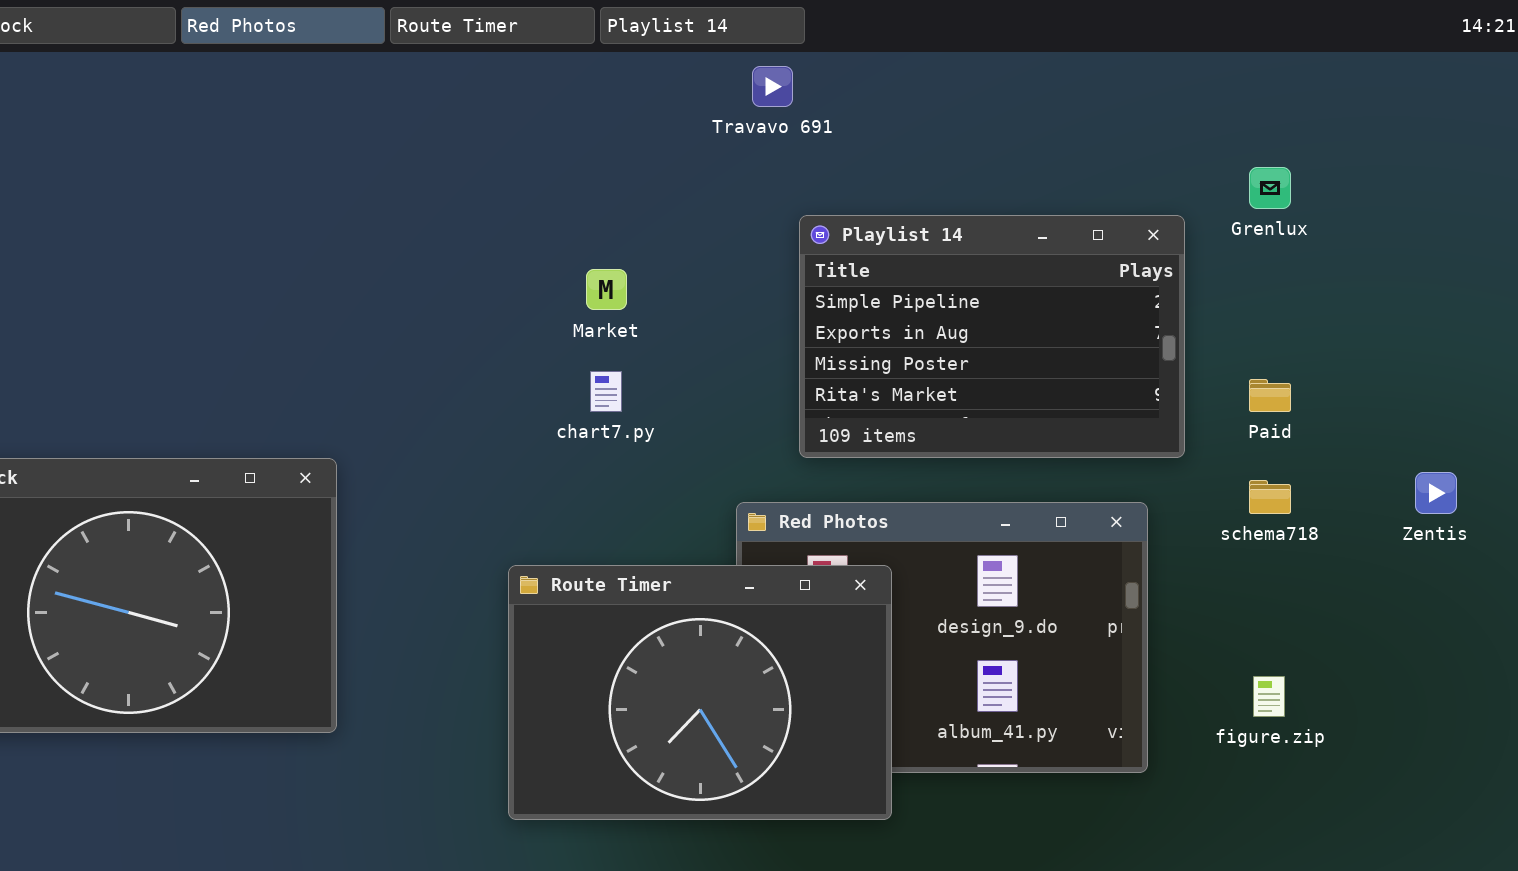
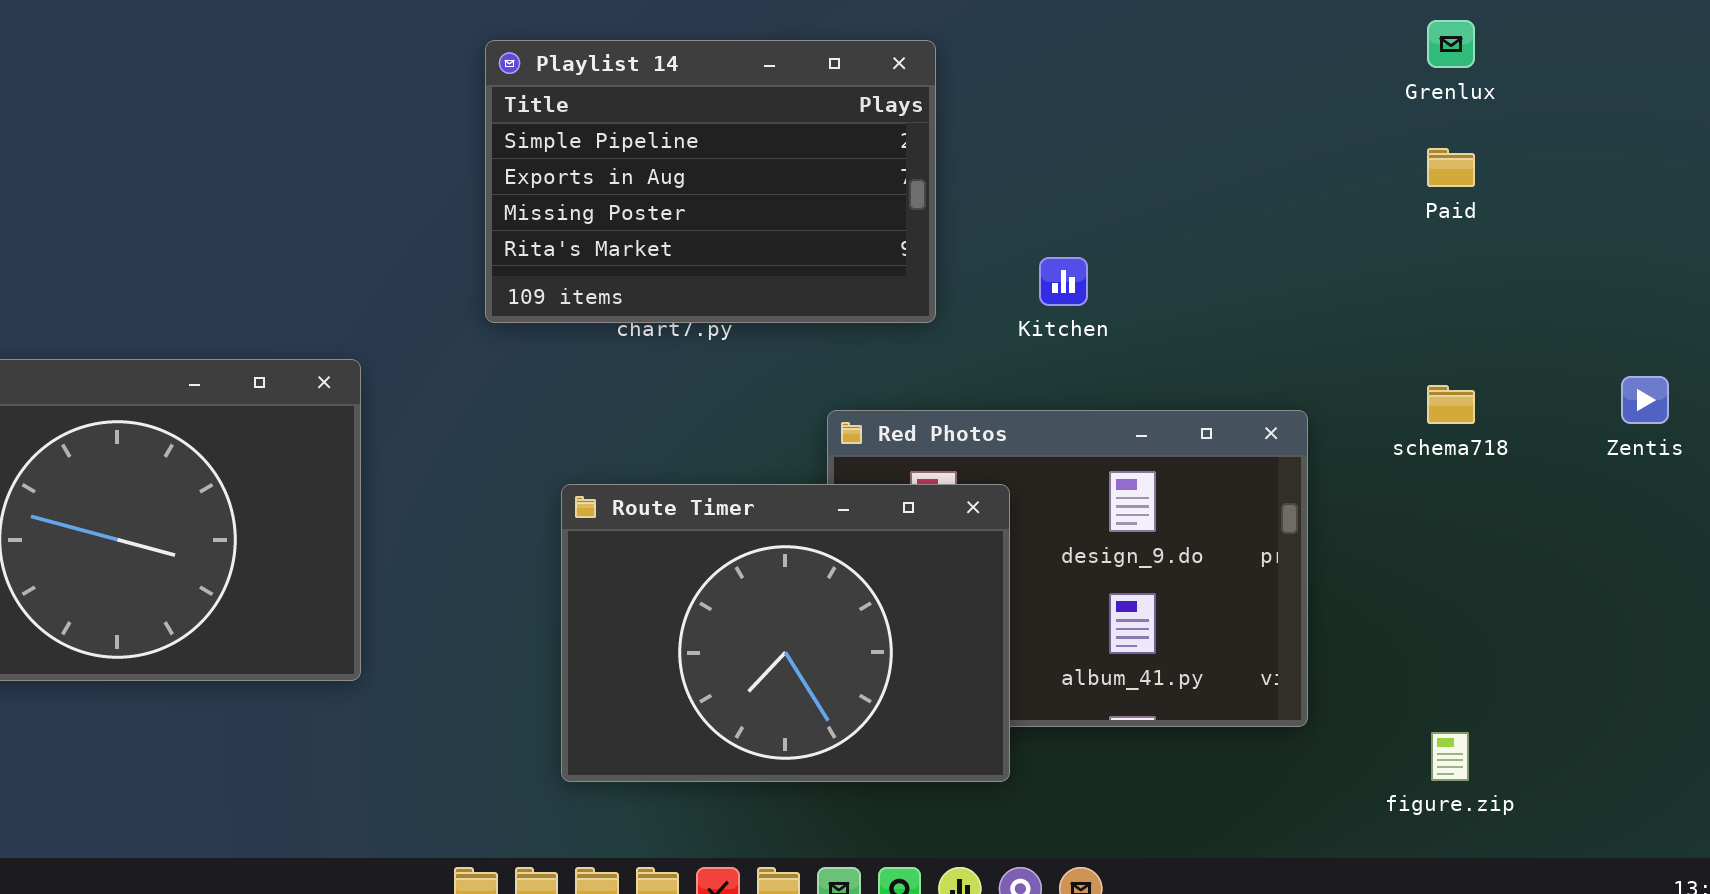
Playlist 14: [799,215,1185,458] -> [485,40,936,323], moved
Paid: [1249,379,1291,412] -> [1427,148,1475,187], moved
figure.zip: [1253,676,1285,717] -> [1431,732,1469,781], moved

